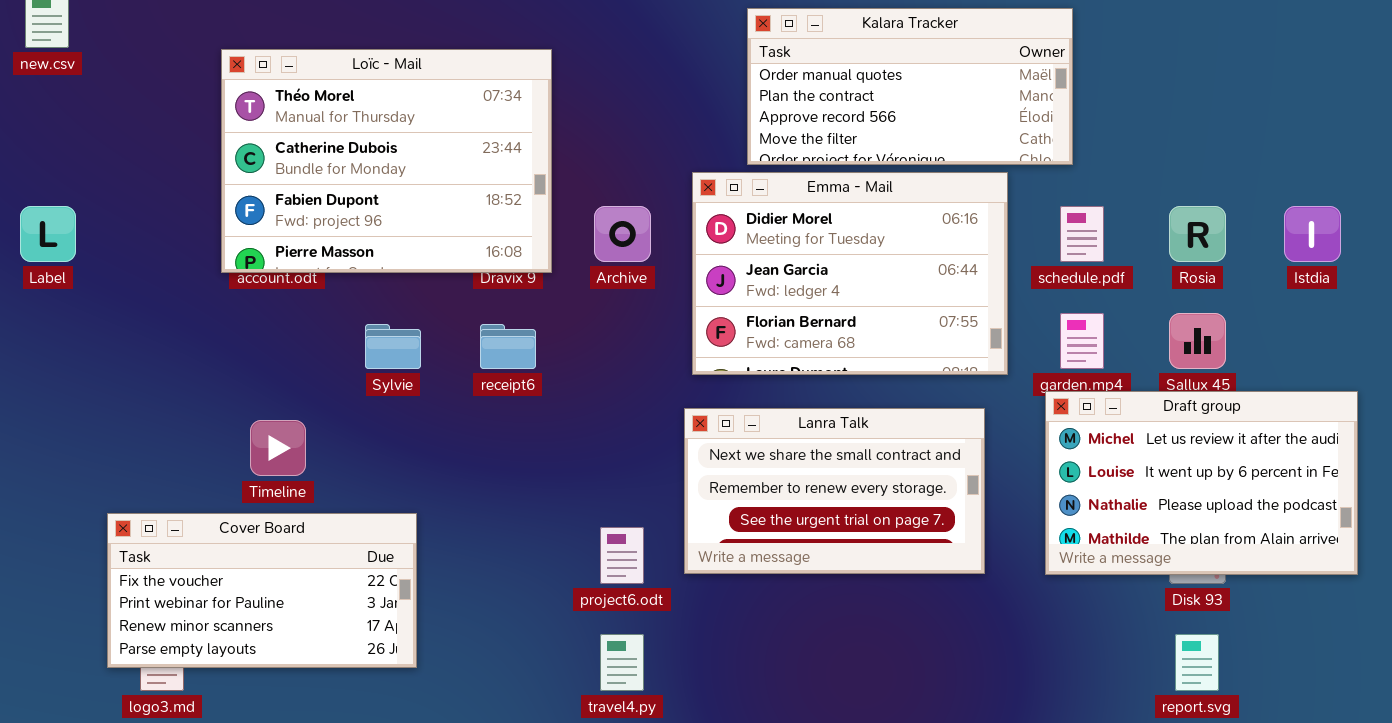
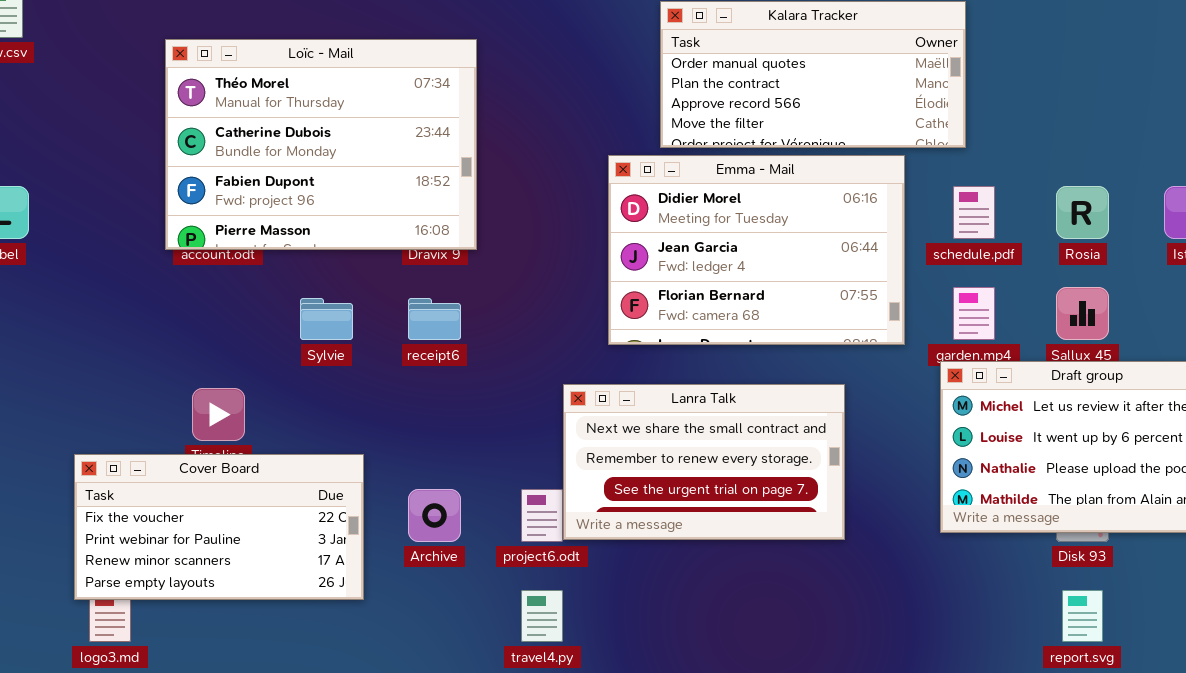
Archive: [594,206,651,262] -> [408,489,461,542], moved
Lanra Talk: [684,408,985,574] -> [563,384,845,540], moved
Cover Board: [107,513,417,668] -> [74,454,364,600], moved

